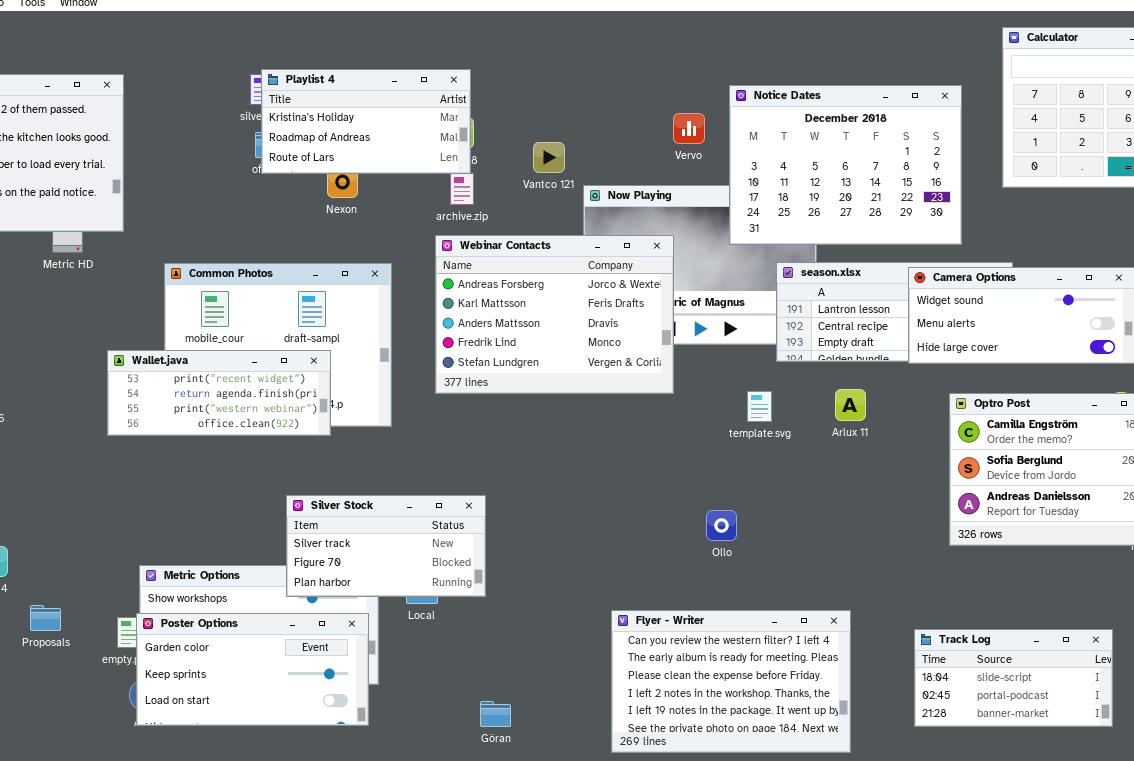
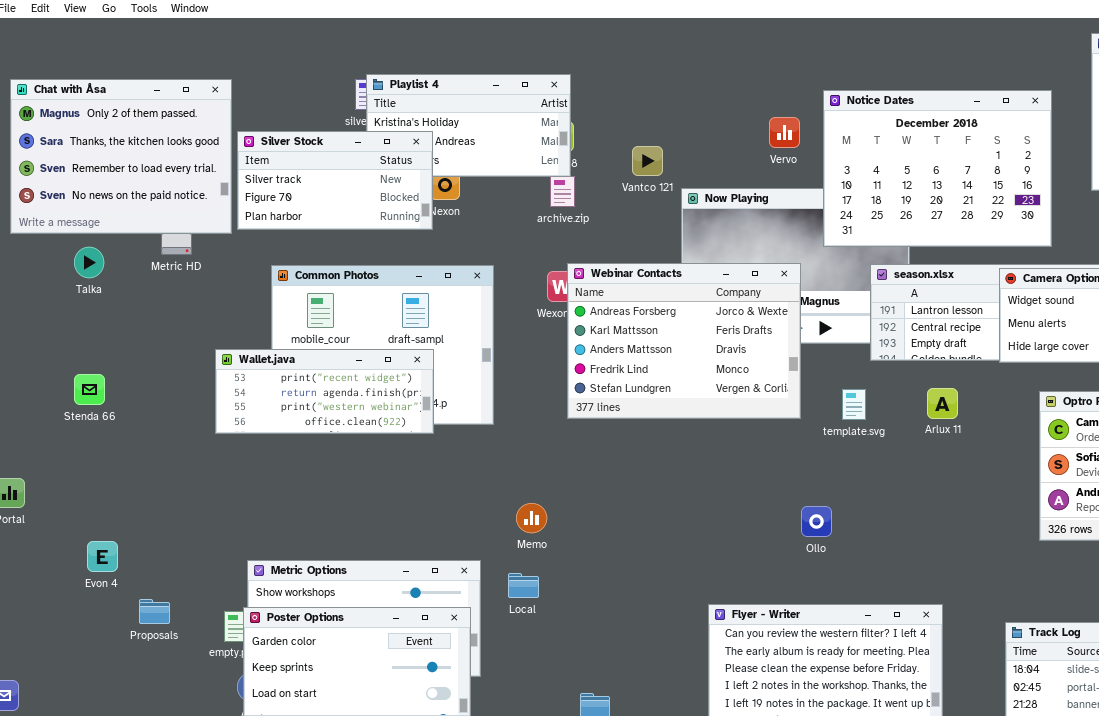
Webinar Contacts: [435,235,674,394] -> [567,263,801,419], moved
Silver Stock: [286,495,486,597] -> [237,131,433,230], moved

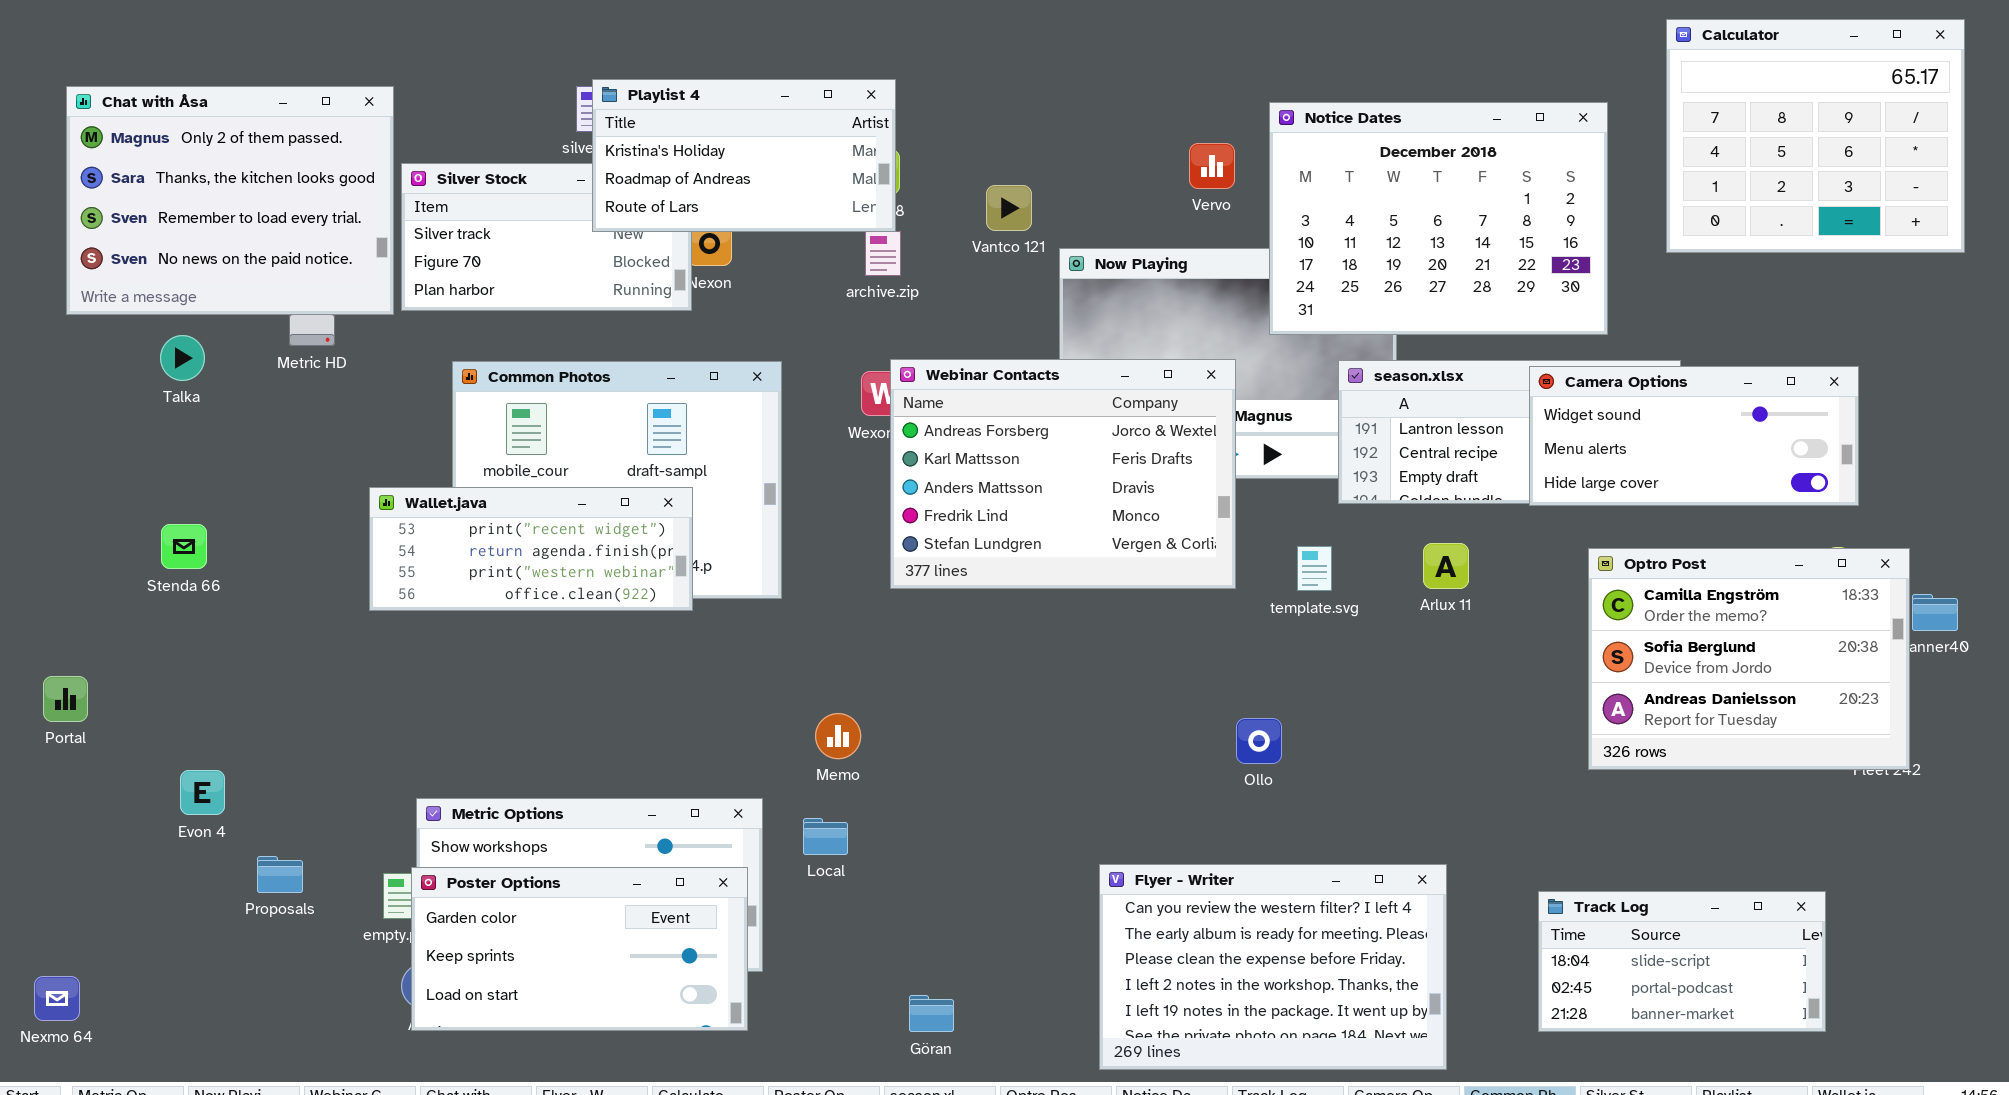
Playlist 4: [366,74,571,177] -> [592,79,896,232], raised

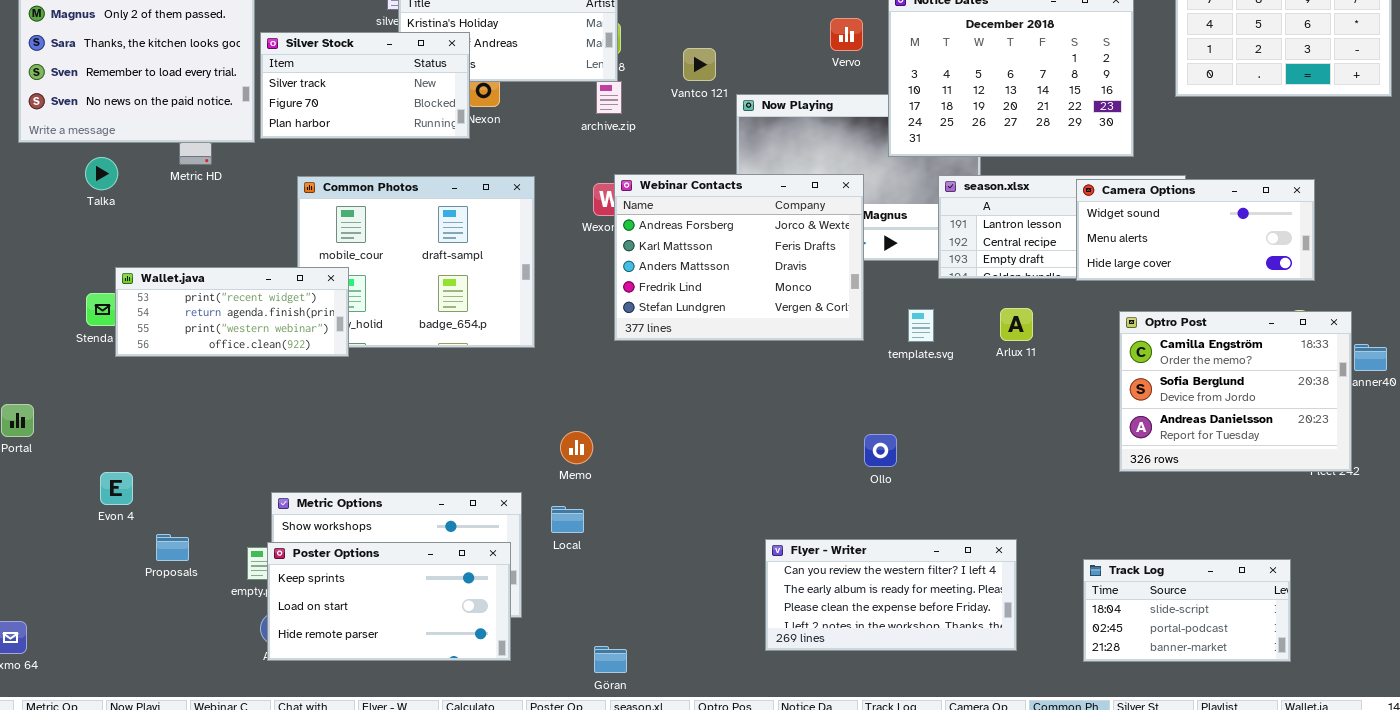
Silver Stock: [401,163,692,311] -> [260,32,470,139], raised
Wallet.java: [369,487,693,611] -> [115,267,349,357], moved
Flyer - Writer: [1099,864,1447,1070] -> [765,539,1017,651], resized
Poster Options: [411,867,748,1031] -> [267,542,511,661], scrolled down 1 row
Göran: [909,995,954,1032] -> [594,646,627,673], moved

